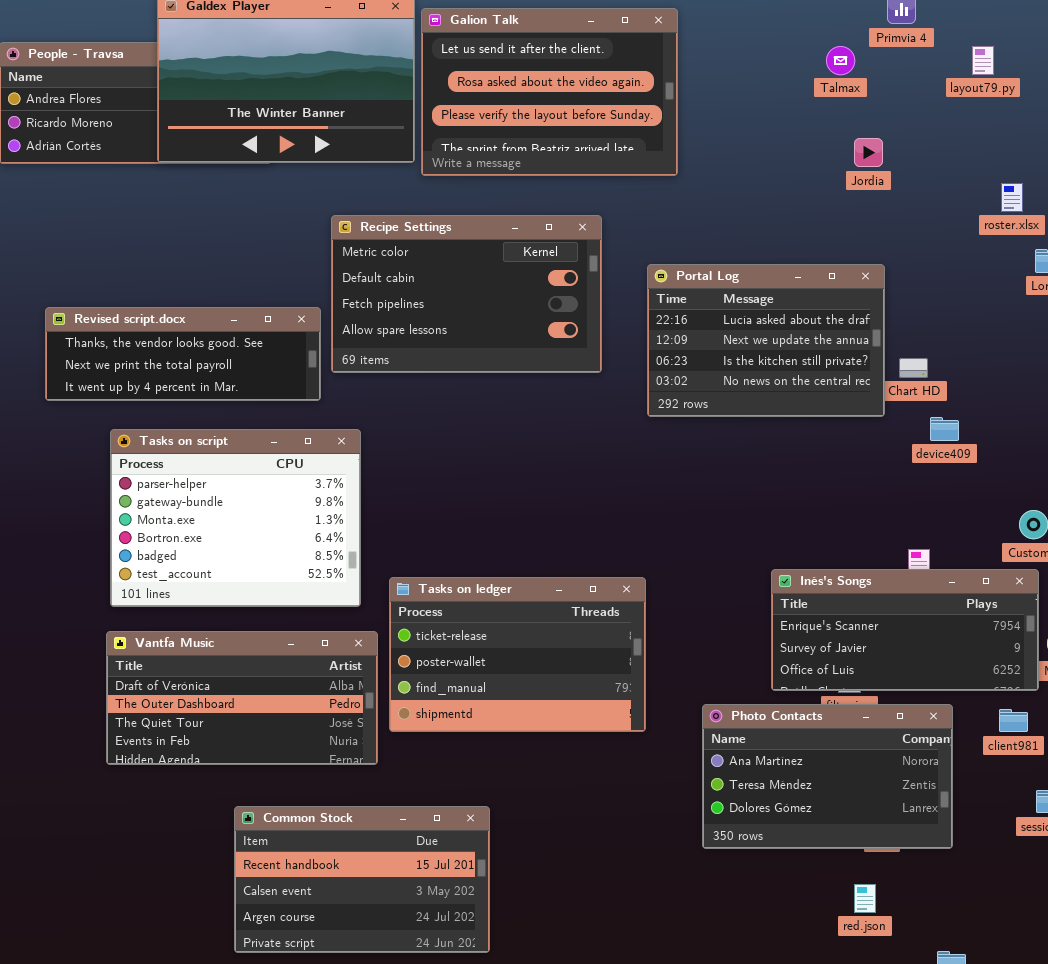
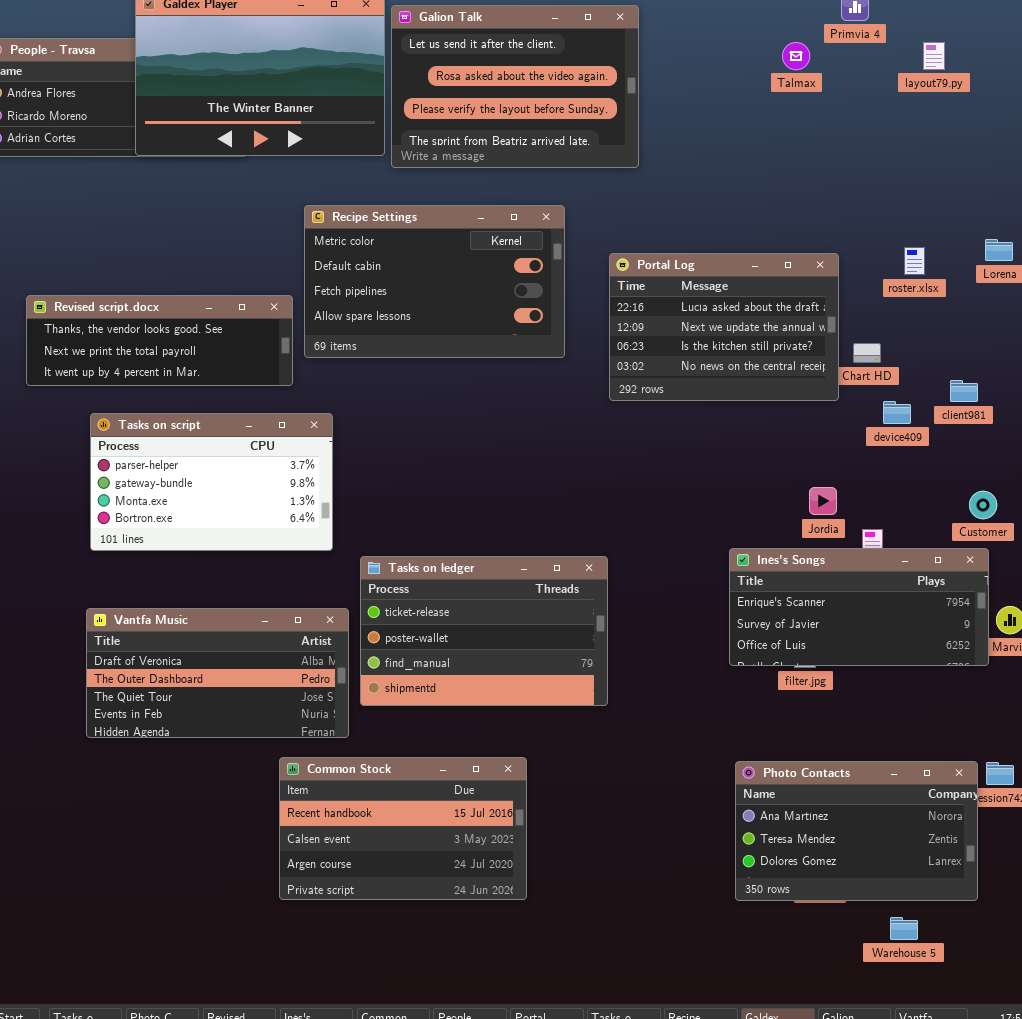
Jordia: [854,138,883,167] -> [809,487,837,515], moved
roster.xlsx: [1001,183,1023,212] -> [904,247,925,275], moved
Tasks on script: [110,429,361,607] -> [90,413,333,551], resized
Photo Contacts: [702,704,953,849] -> [735,761,978,901], moved
client981: [999,709,1028,732] -> [950,380,978,402], moved
Common Stock: [234,806,490,953] -> [279,757,527,900], moved

